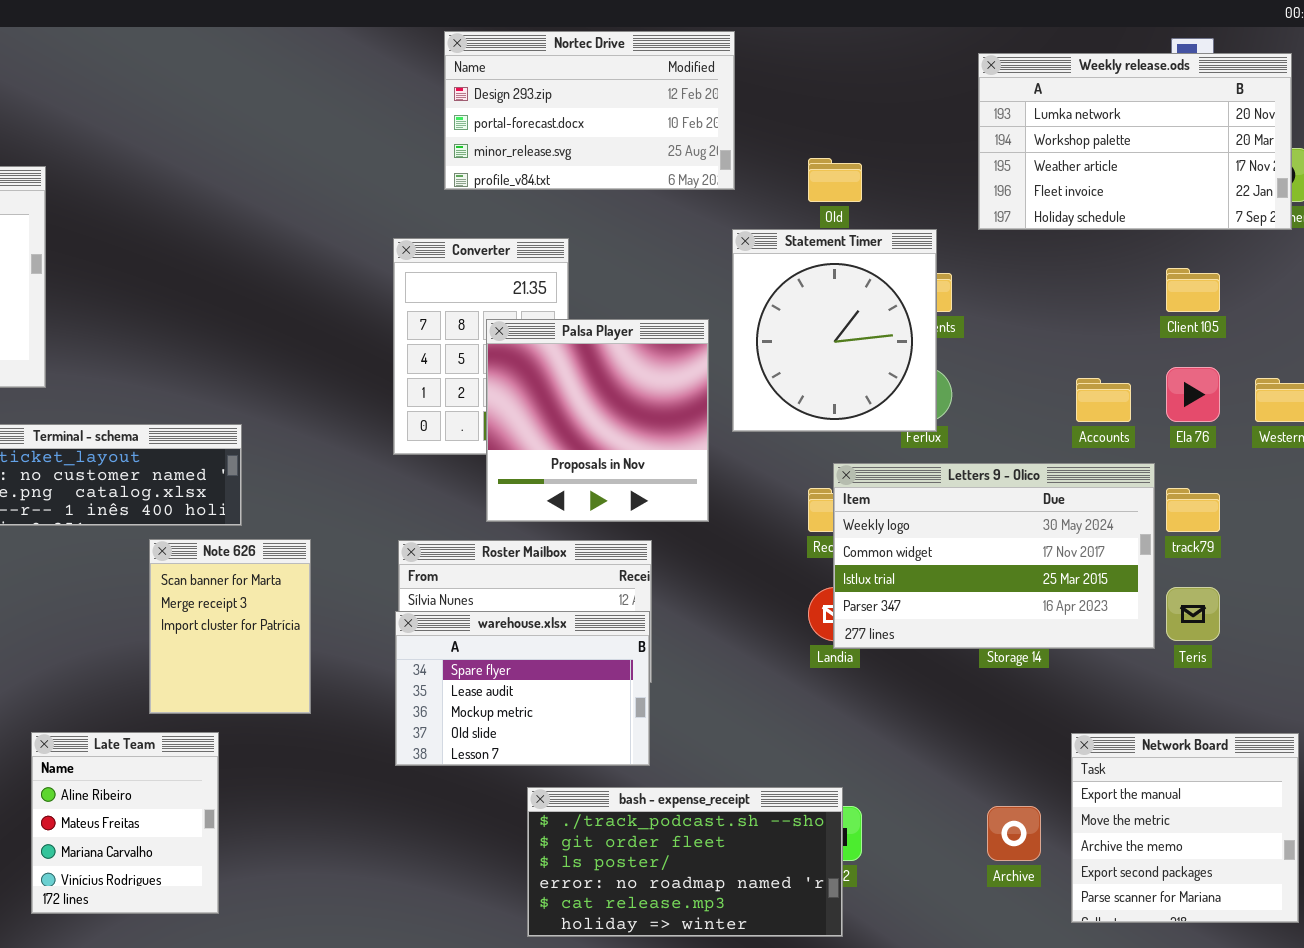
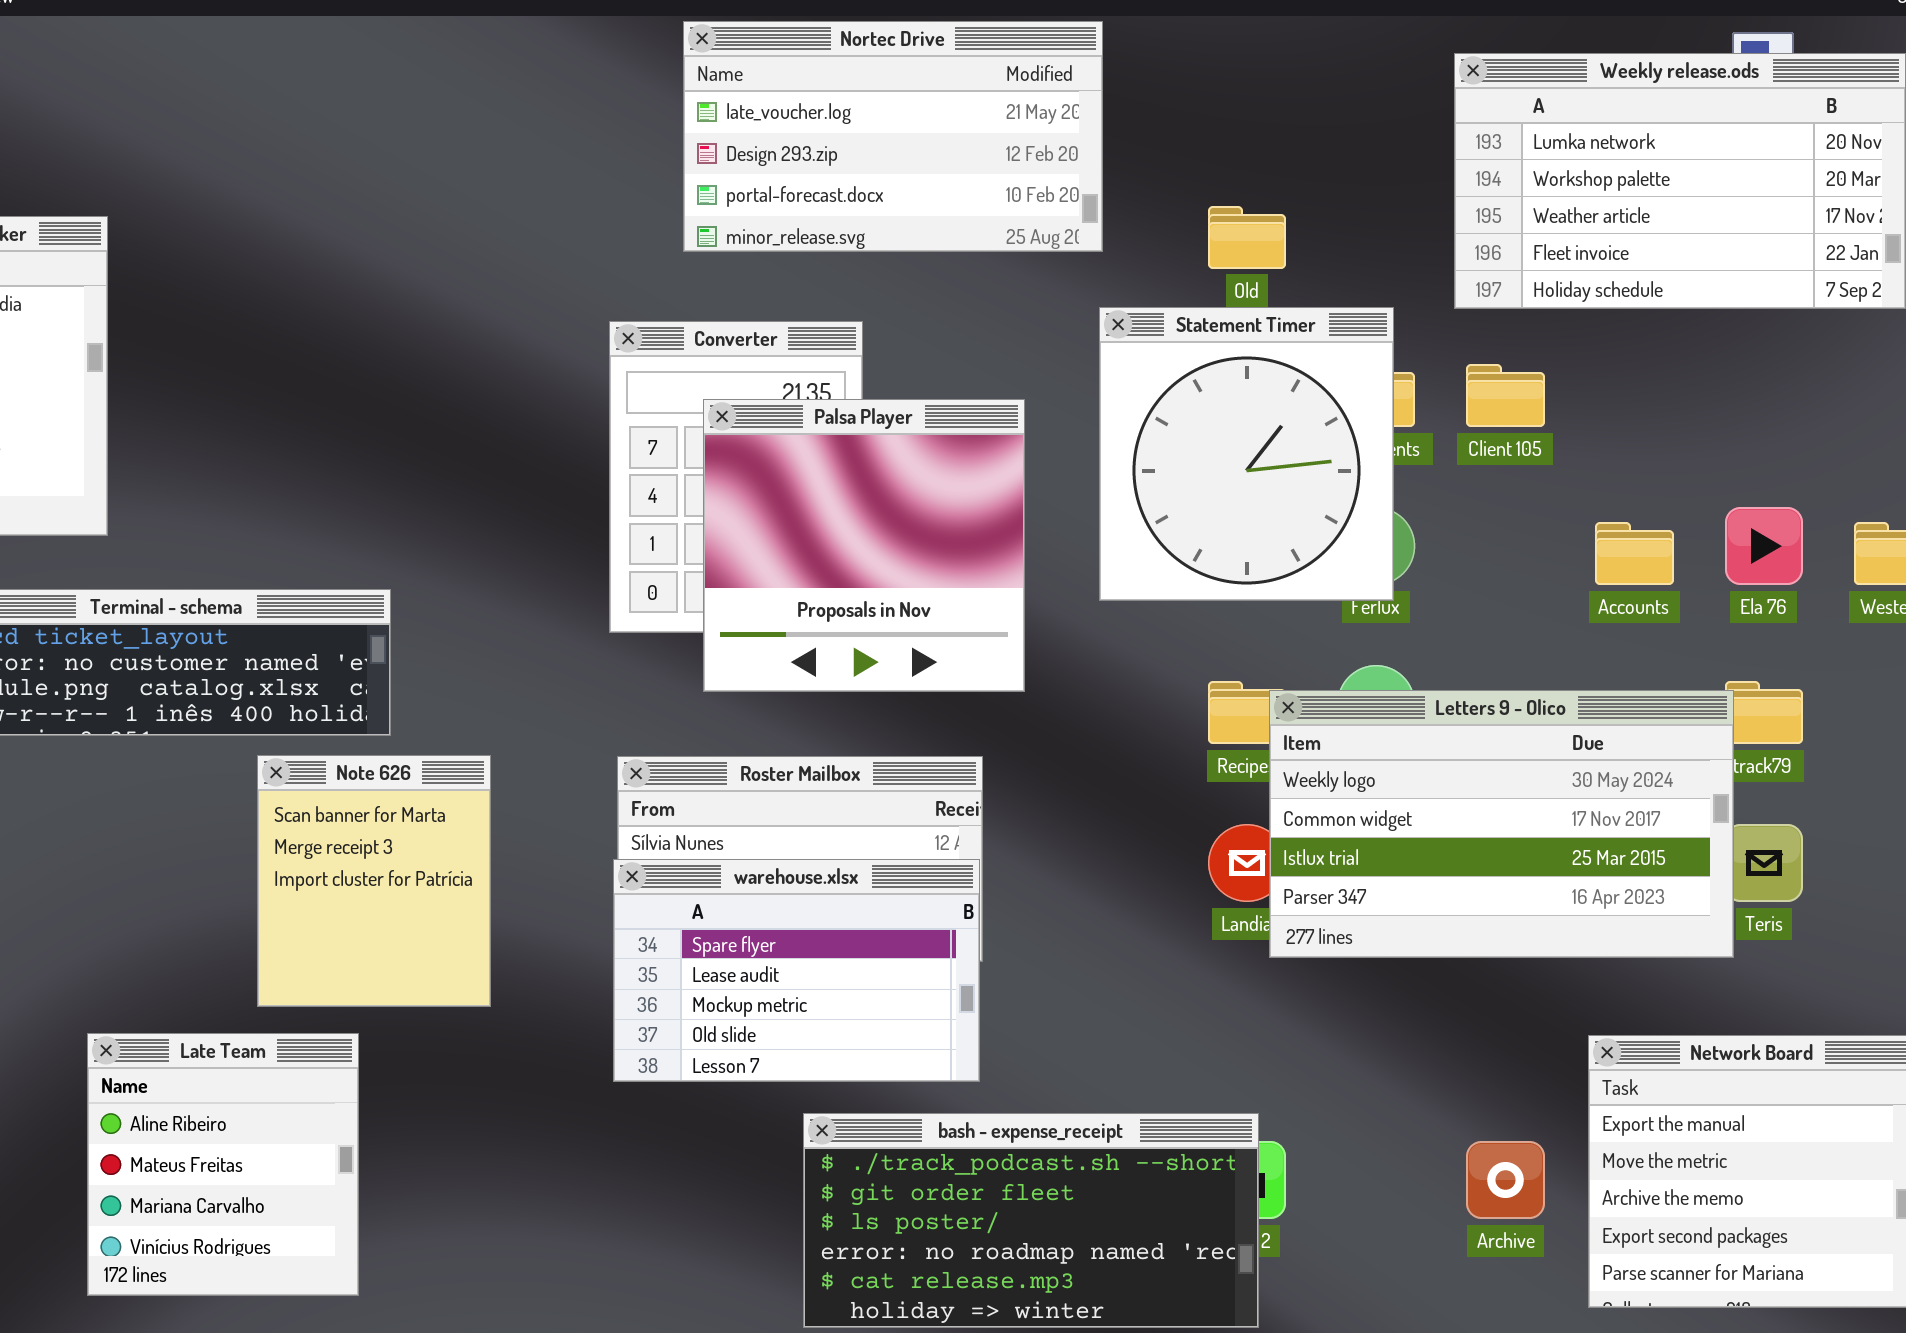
Nortec Drive: [444,31,735,190] -> [683,21,1103,252], scrolled up 1 row
Client 105: [1166,268,1220,312] -> [1466,364,1545,427], moved
Palsa Player: [486,319,709,522] -> [703,399,1025,692], moved
Letters 9 - Olico: [833,463,1155,649] -> [1269,690,1734,958], moved

